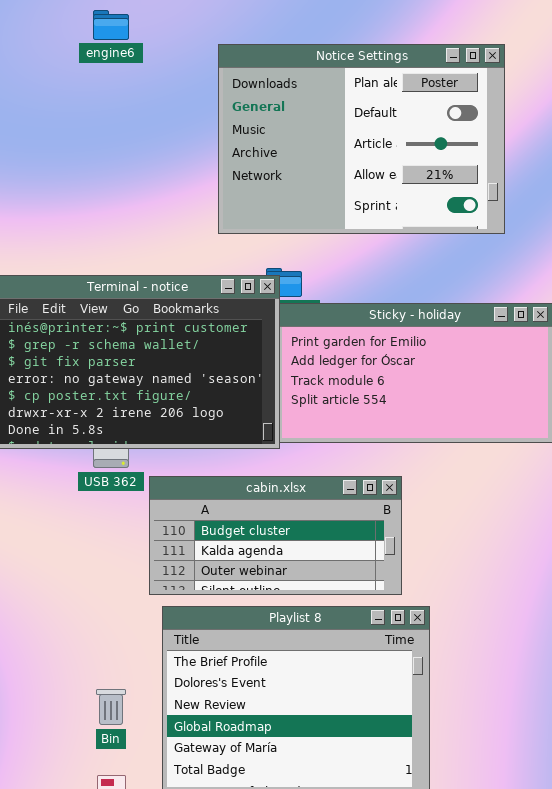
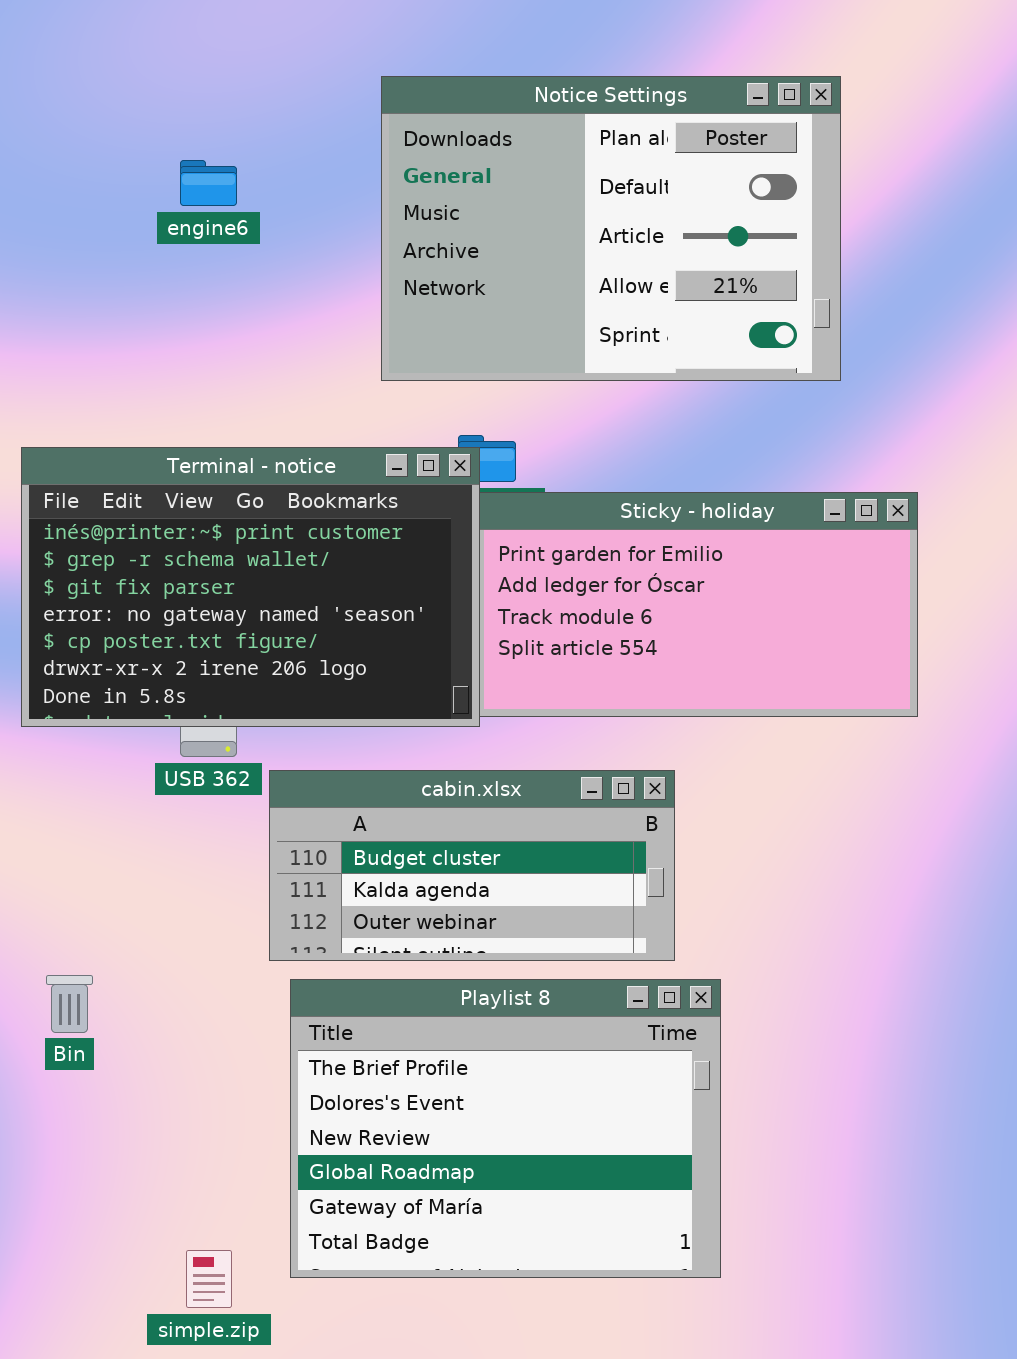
engine6: [93,10,129,40] -> [180,160,237,206], moved
Bin: [96,689,126,725] -> [46,975,93,1033], moved

